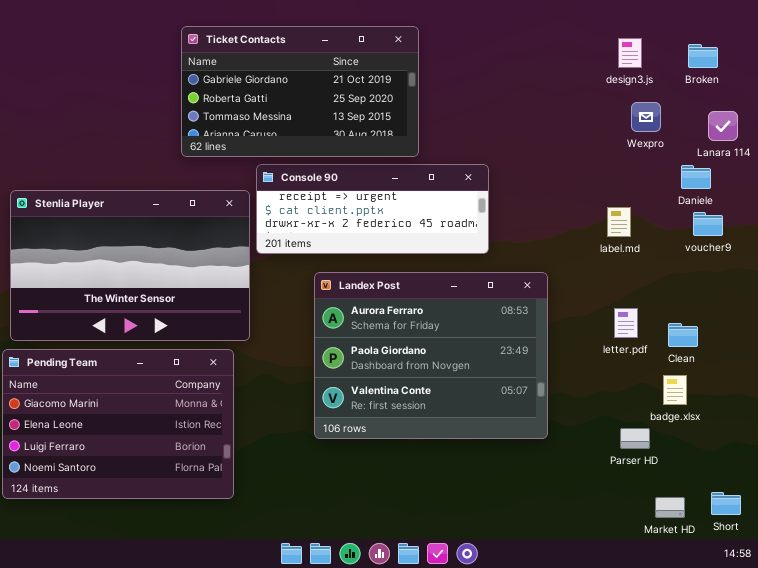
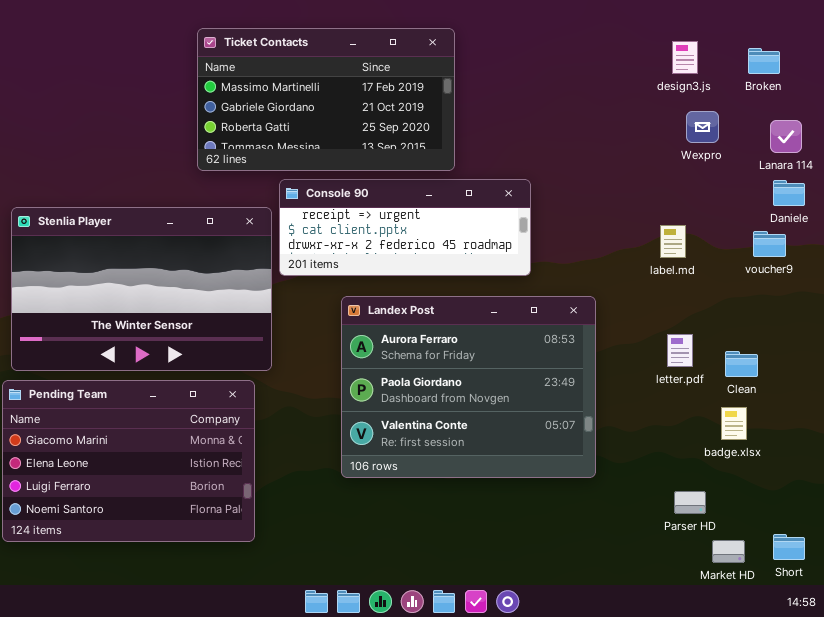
Ticket Contacts: [181,26,419,157] -> [197,28,455,171], scrolled up 1 row
Daniele: [681,165,711,189] -> [773,180,805,206], moved
Parser HD: [620,428,650,449] -> [674,491,706,514], moved

